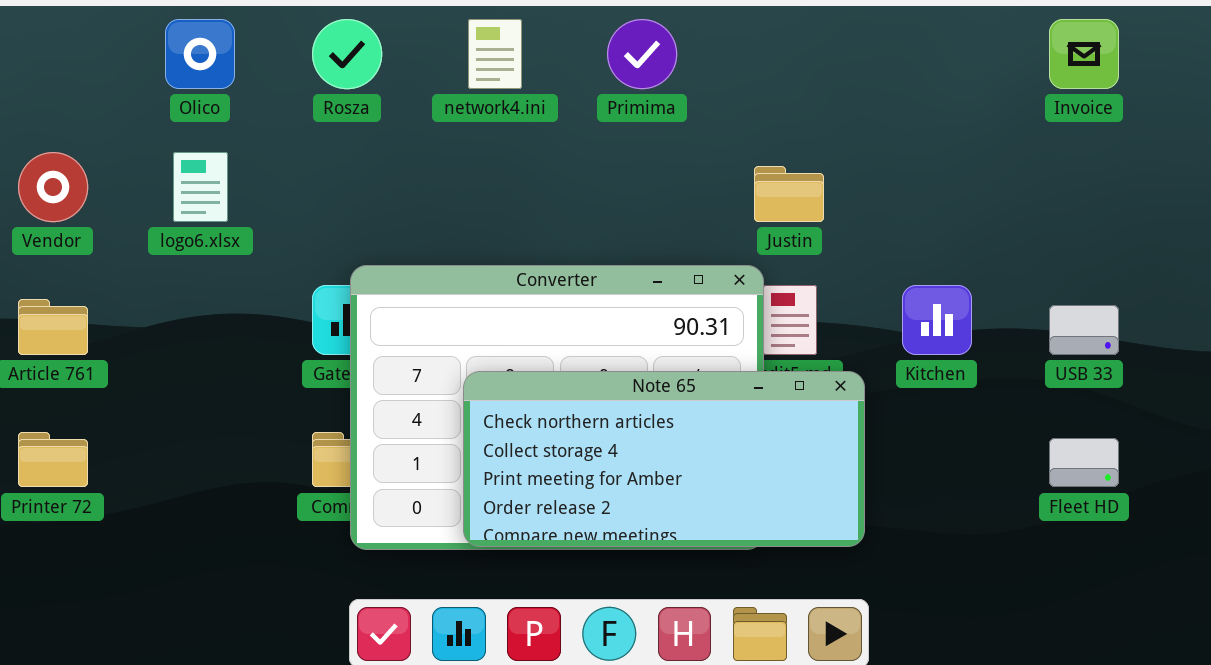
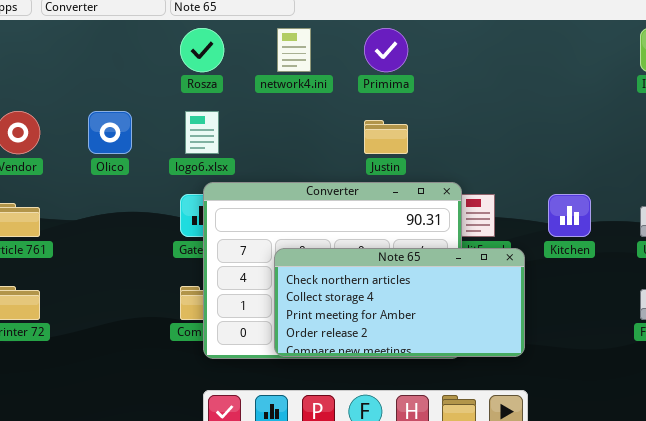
Olico: [165,19,235,89] -> [88,111,132,154], moved
logo6.xlsx: [173,152,228,222] -> [185,111,219,154], moved
Justin: [754,166,824,222] -> [364,120,408,154], moved

